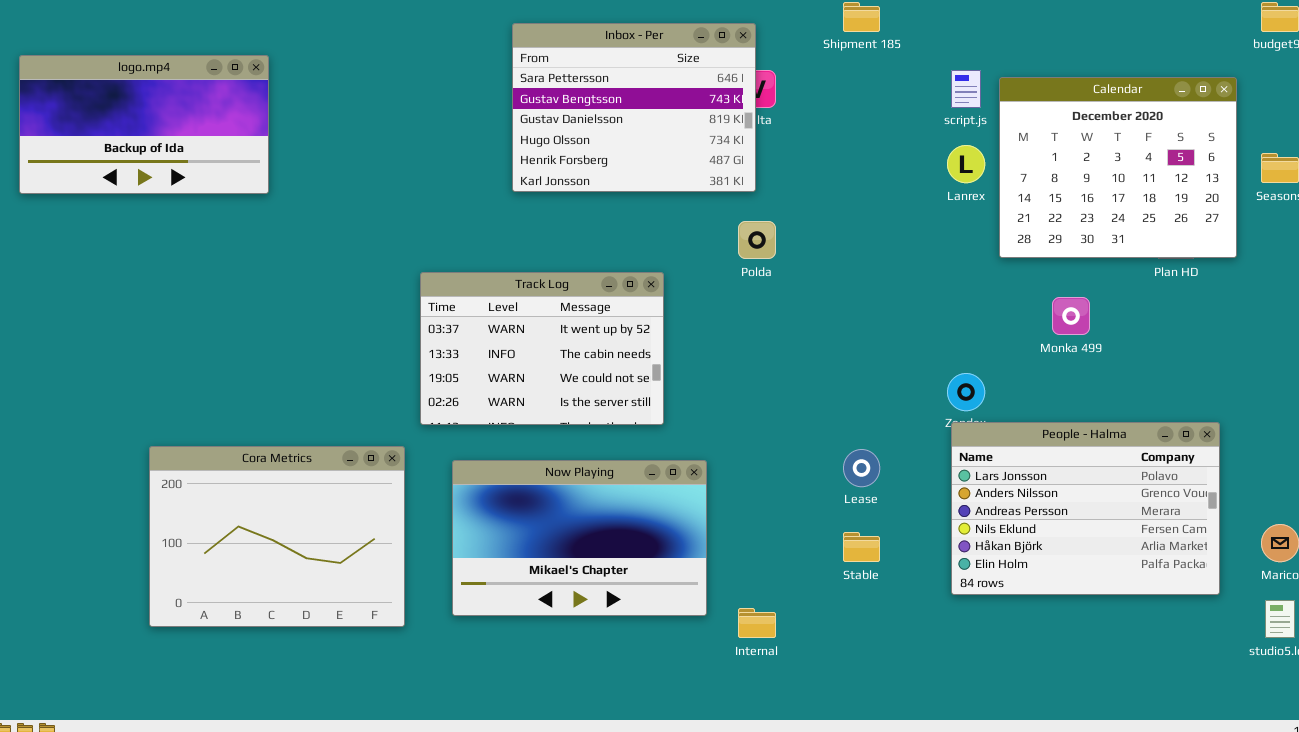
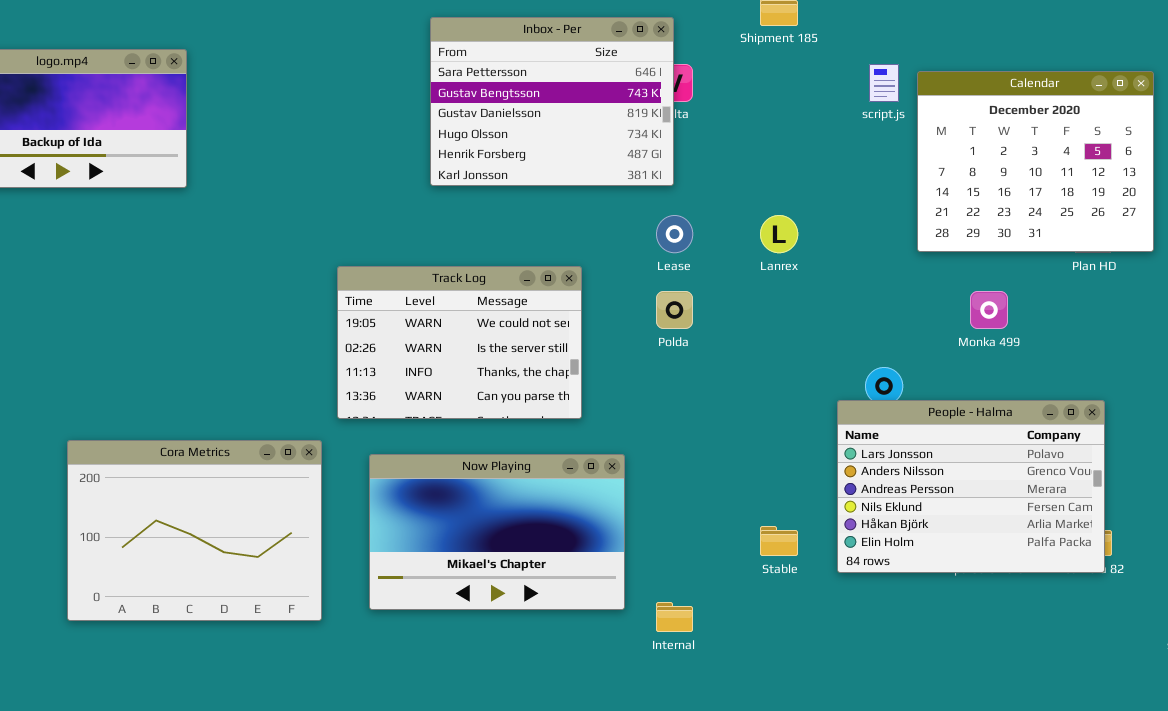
Lanrex: [947,145,985,183] -> [760,215,798,253], moved
Polda: [738,221,776,259] -> [656,291,693,329], moved
Track Log: [420,272,664,425] -> [337,266,582,419], scrolled down 2 rows
People - Halma: [951,422,1220,595] -> [837,400,1105,573], moved
Lease: [843,449,880,487] -> [656,215,693,253], moved

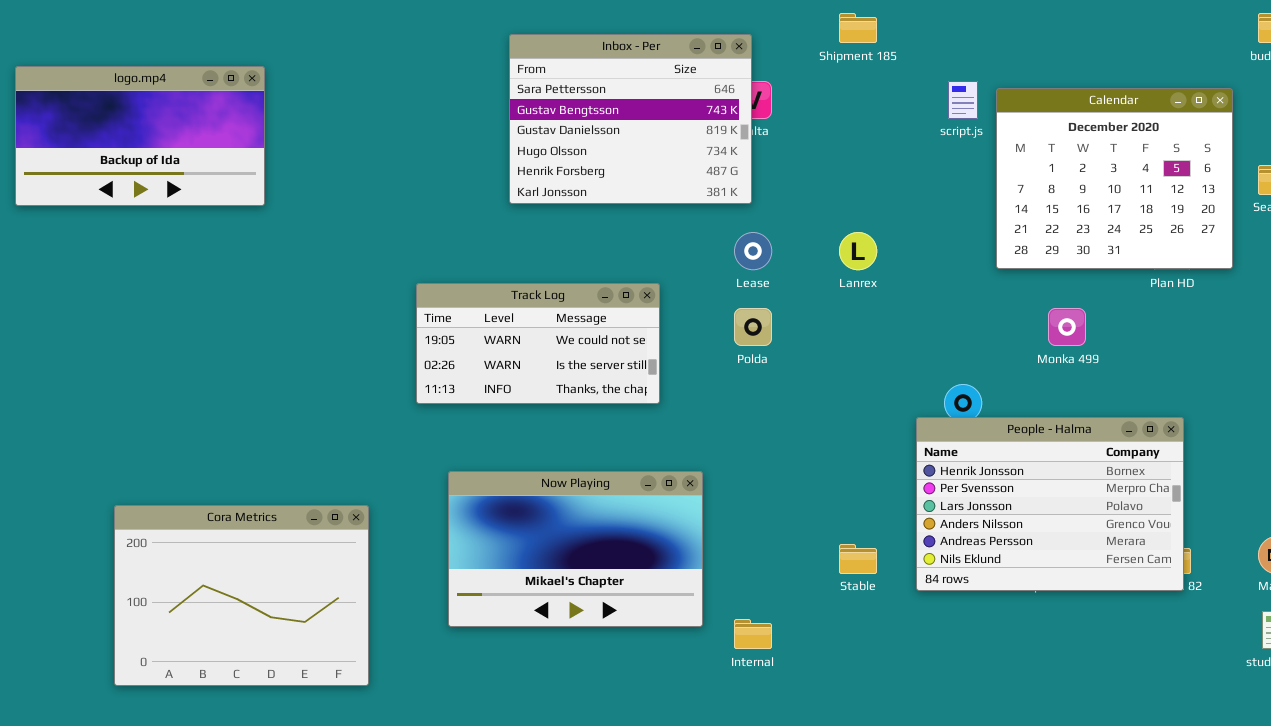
Track Log: [337,266,582,419] -> [416,283,660,404], resized
People - Halma: [837,400,1105,573] -> [916,417,1184,591], scrolled up 2 rows
Cora Metrics: [67,440,322,621] -> [114,505,369,686], moved

